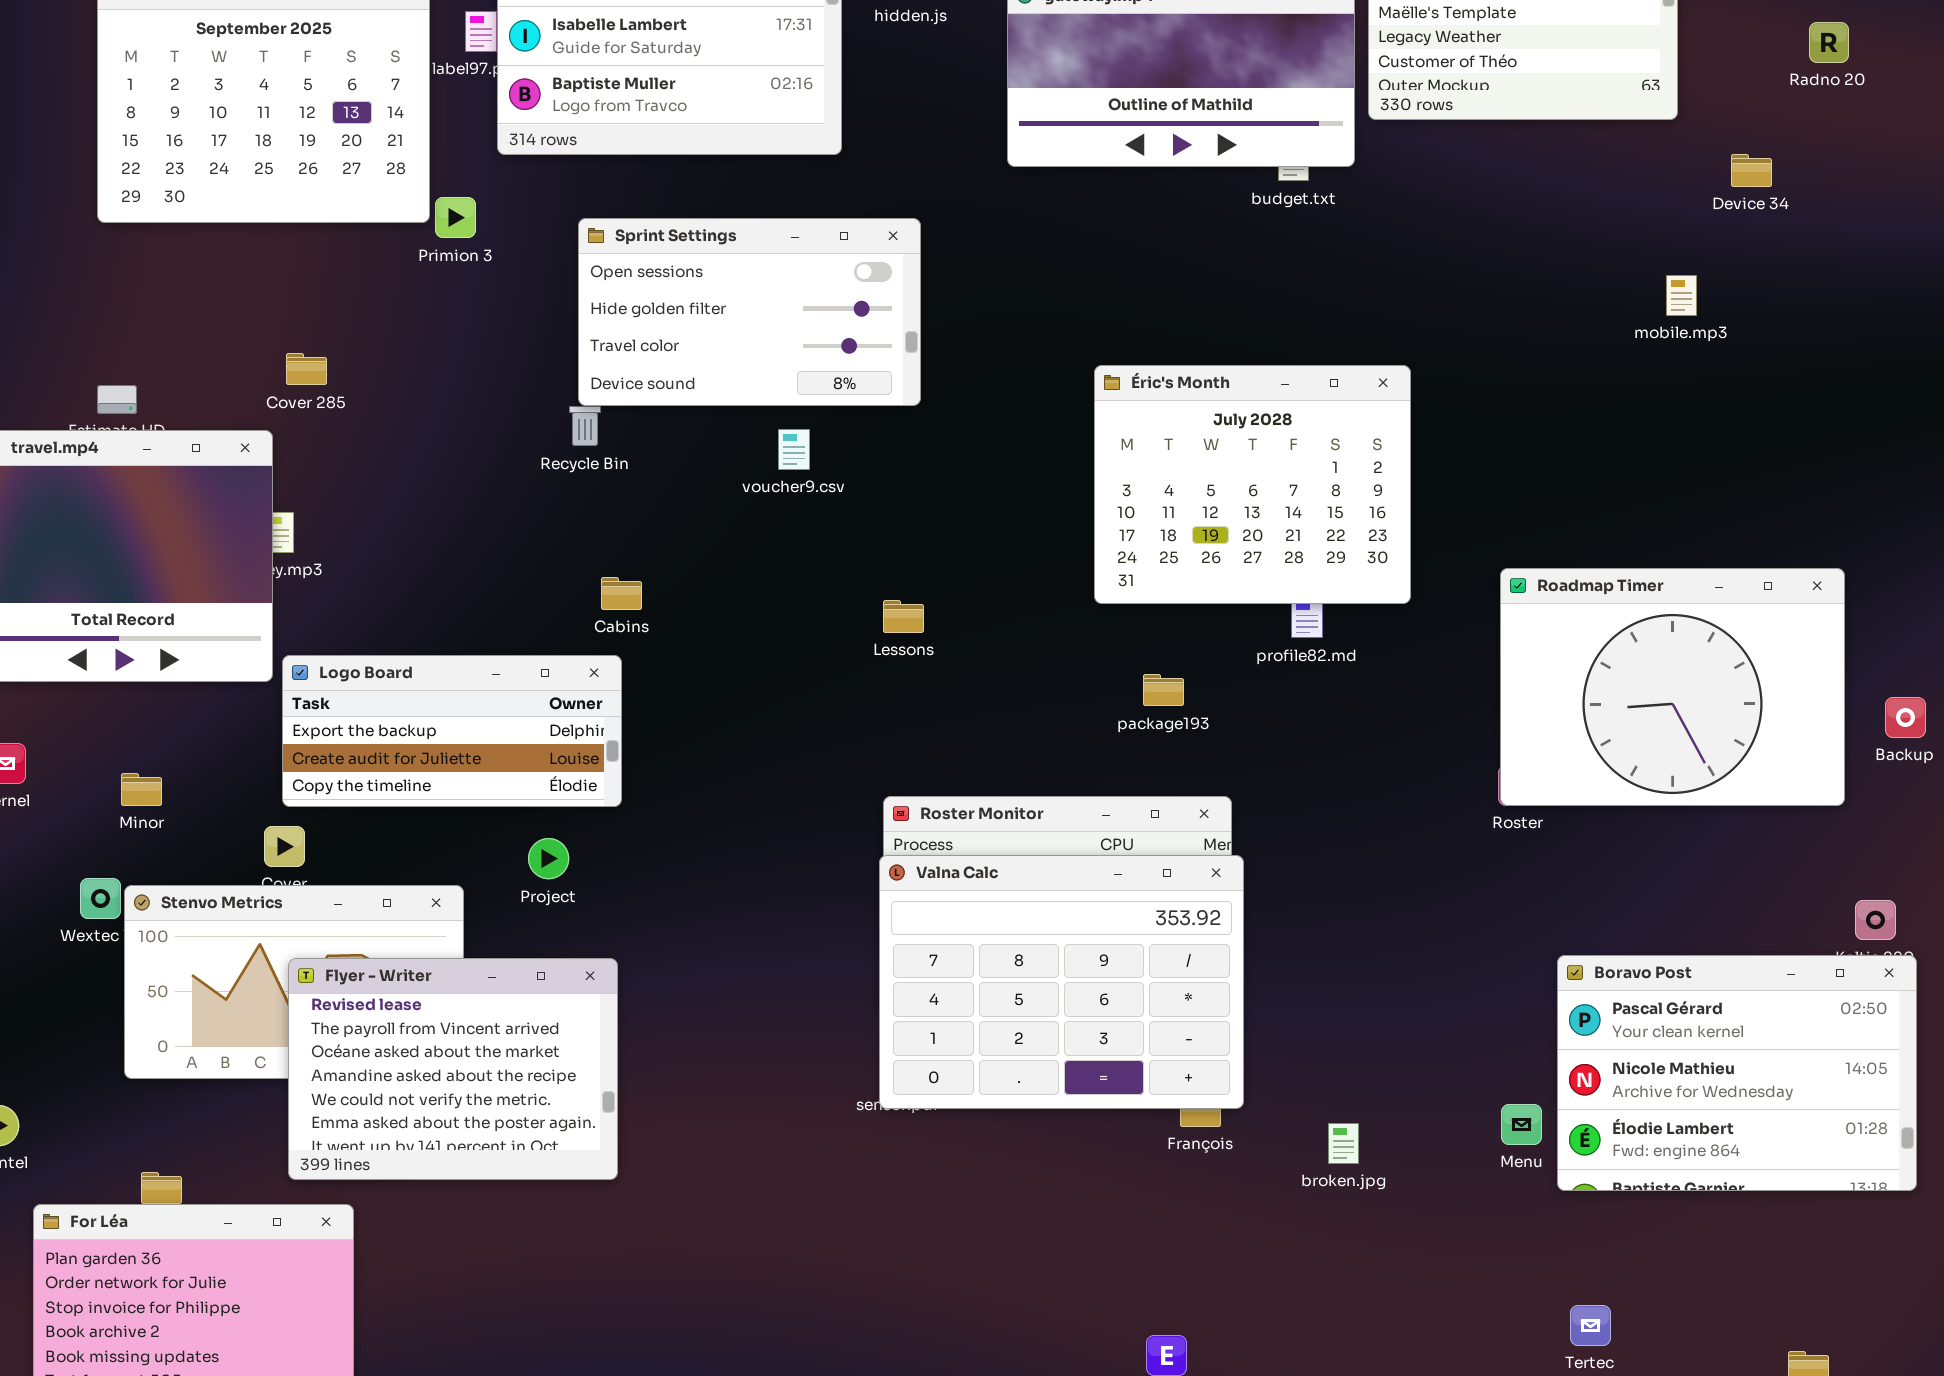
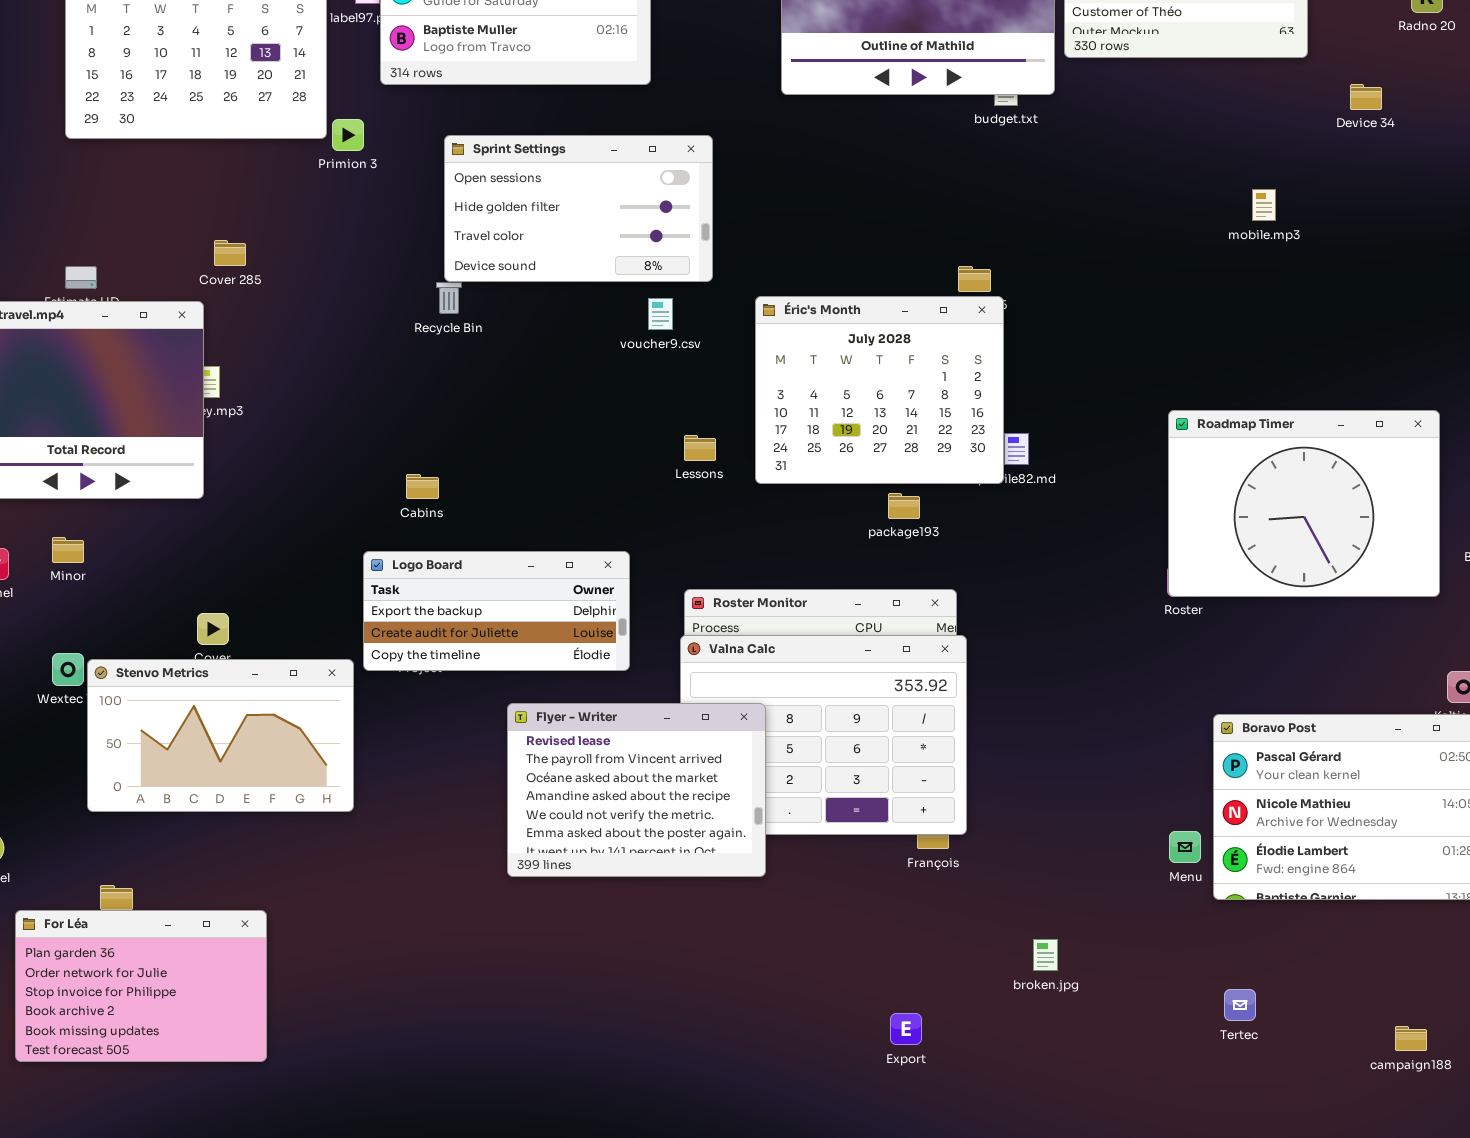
mobile.mp3: [1666,275,1697,316] -> [1252,189,1276,221], moved
Éric's Month: [1094,365,1411,604] -> [755,296,1004,484], moved
voucher9.csv: [778,429,810,470] -> [648,298,673,330], moved
Cabins: [601,577,642,610] -> [406,474,439,499], moved
Logo Board: [282,655,622,807] -> [363,551,630,671], moved
Minor: [121,773,162,806] -> [52,537,84,563], moved
Flyer - Writer: [288,958,618,1180] -> [507,703,766,877], moved
broken.jpg: [1328,1123,1359,1164] -> [1033,939,1058,971], moved

